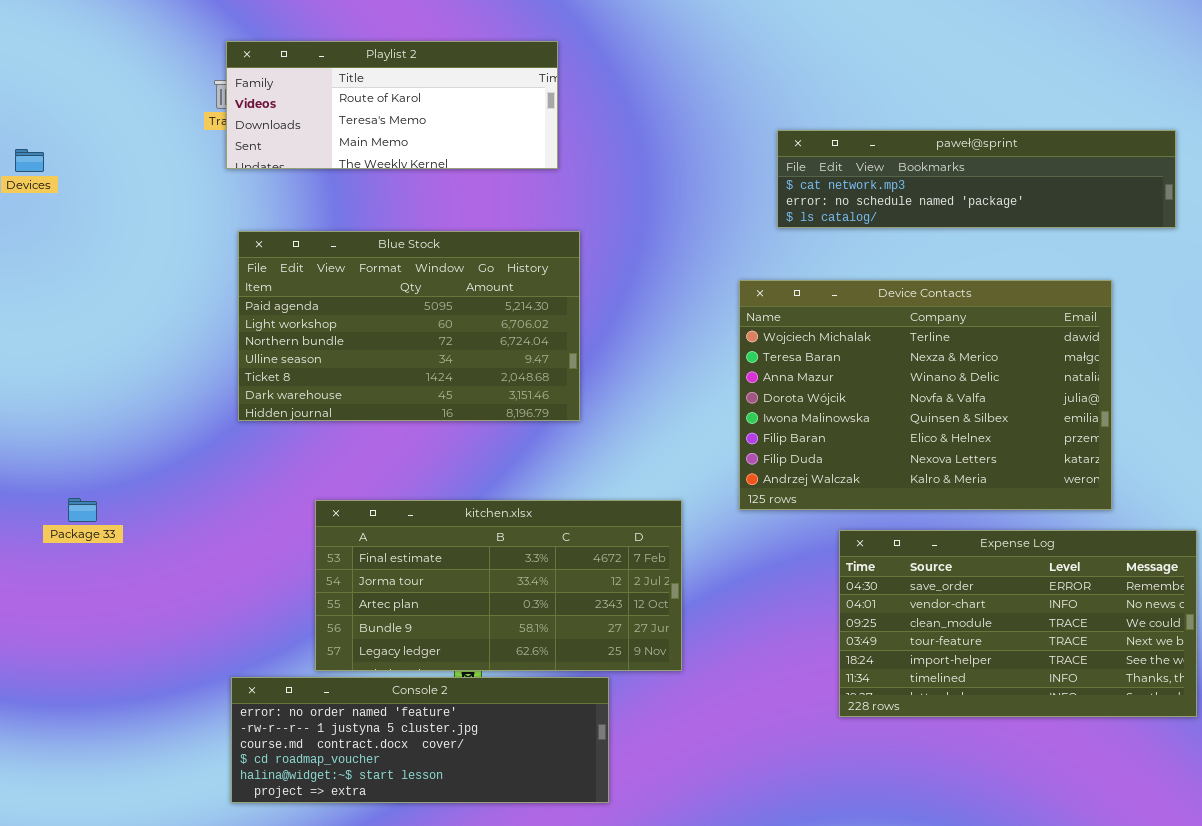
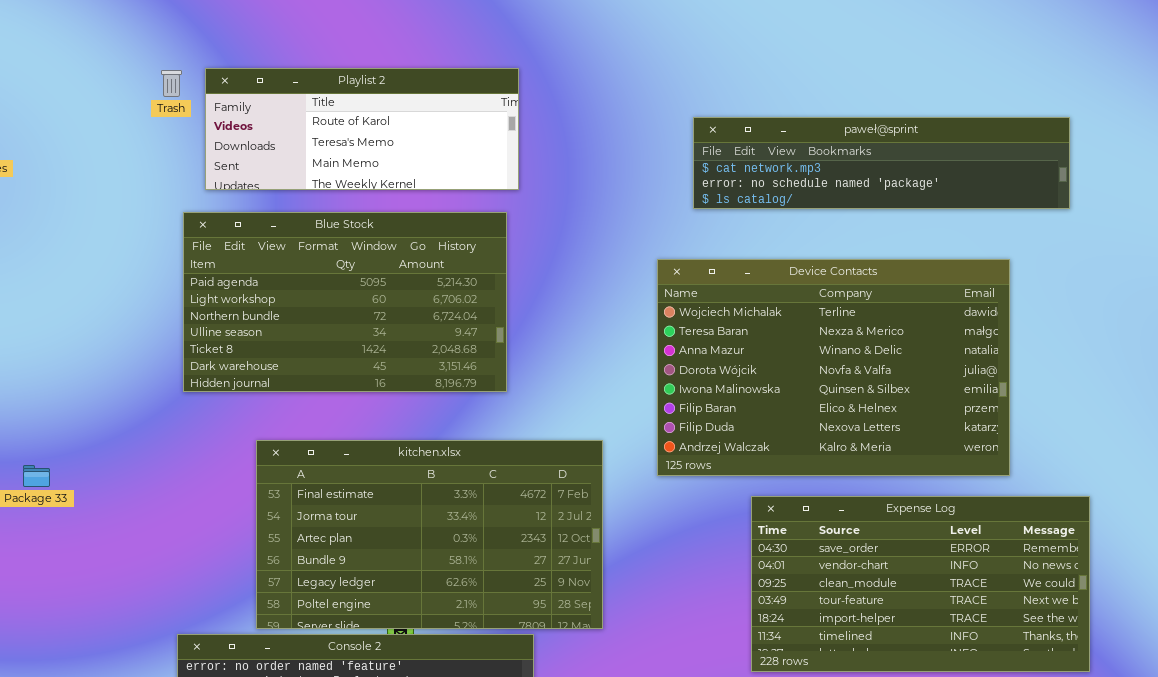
Playlist 2: [226,41,558,169] -> [205,68,519,190], moved
kitchen.xlsx: [315,500,682,671] -> [256,440,603,629], resized

